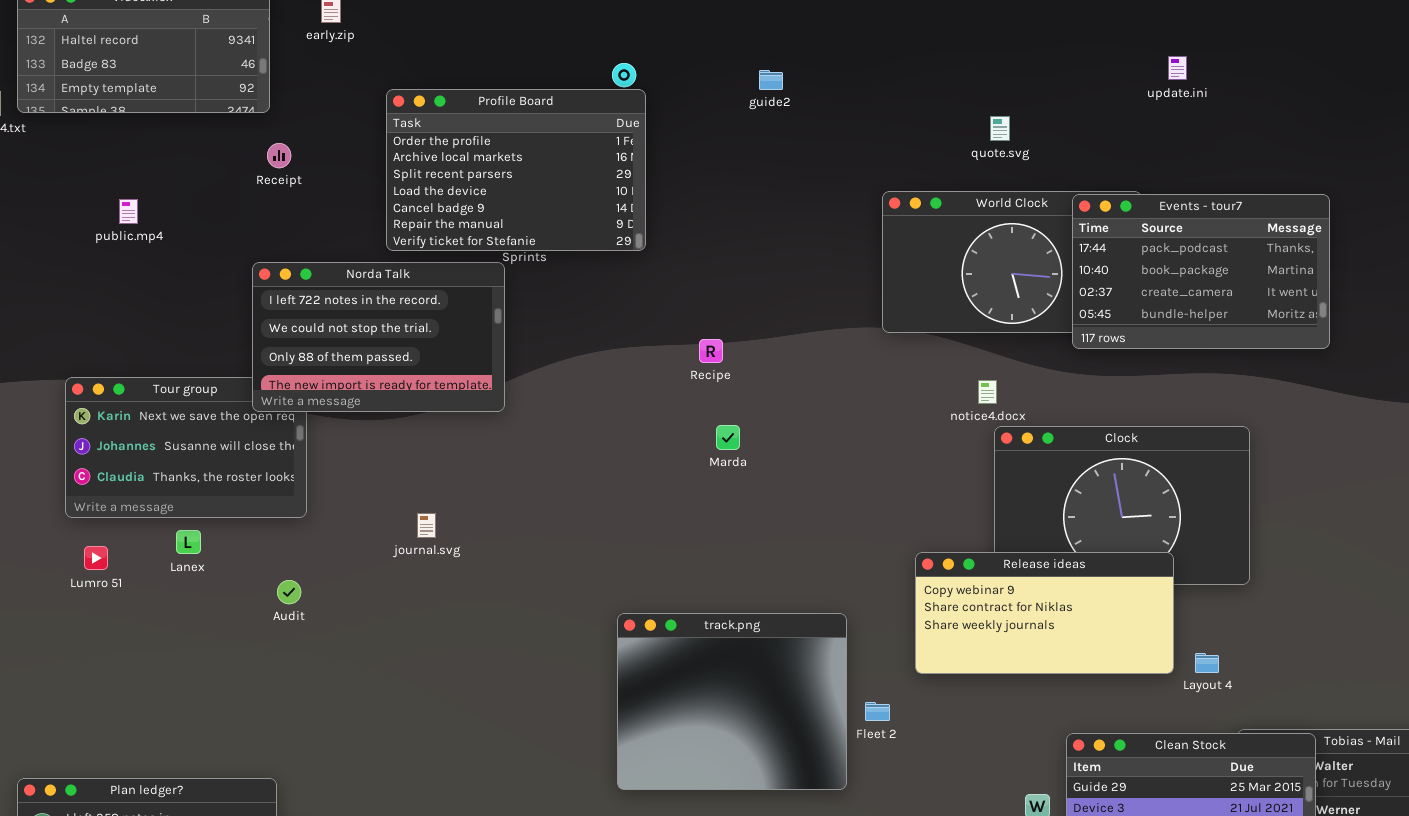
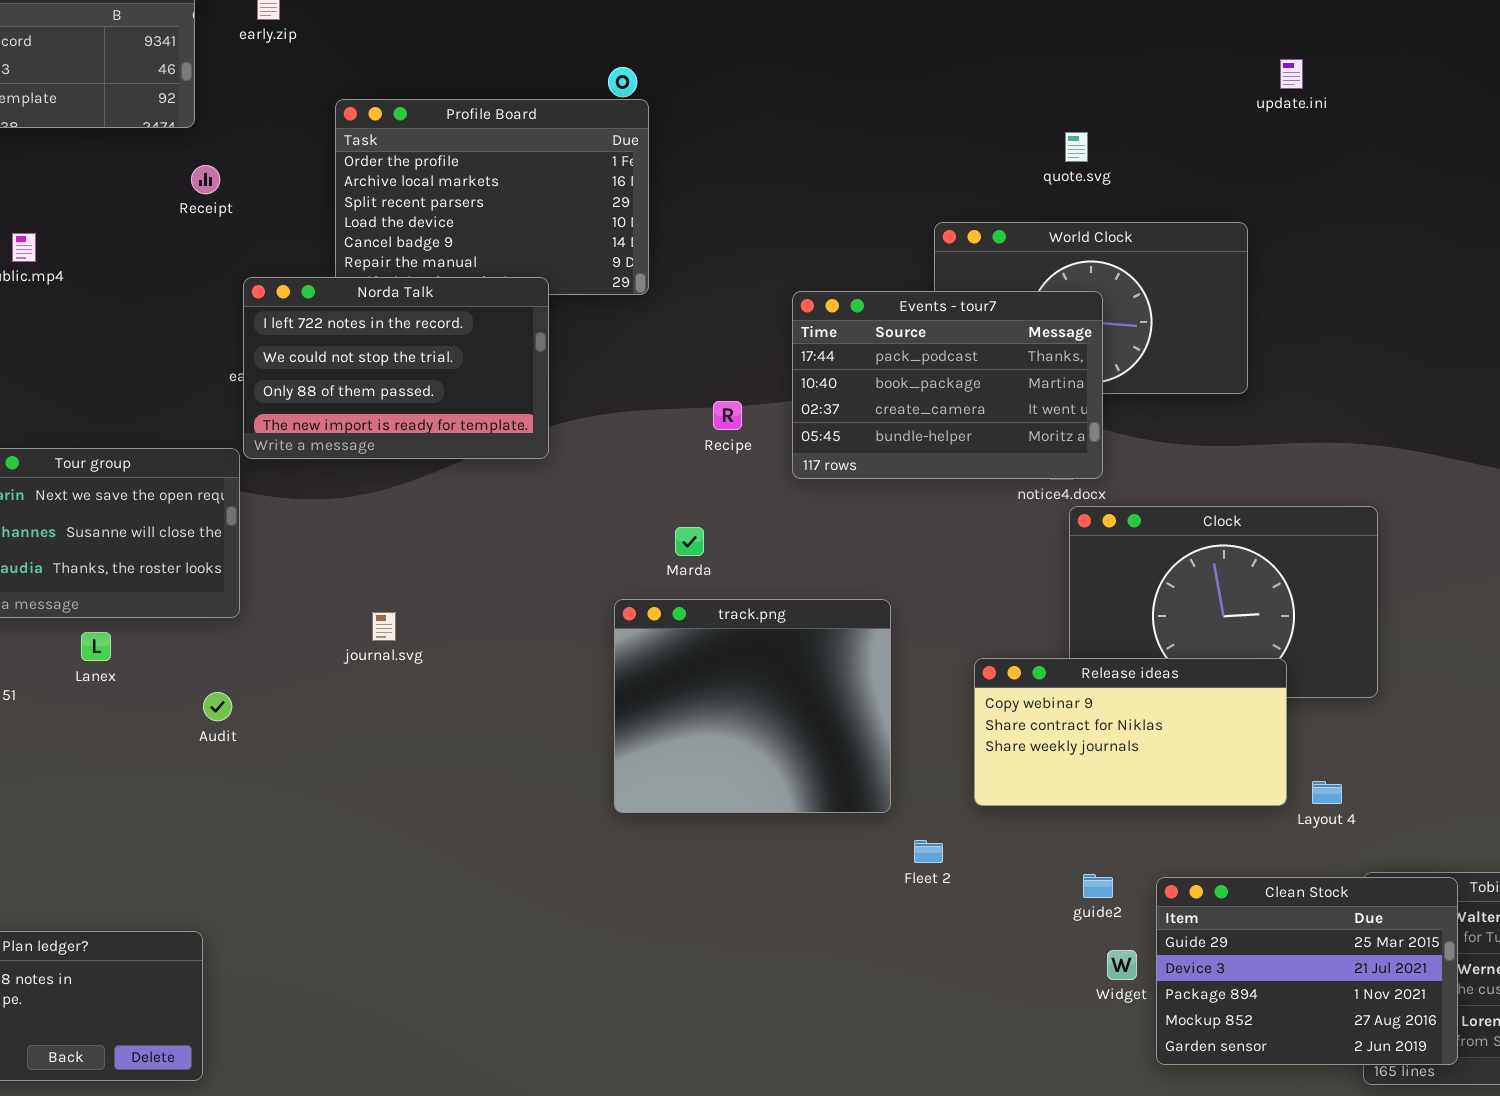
guide2: [759,70,783,90] -> [1083,874,1113,898], moved
Events - tour7: [1072,194,1330,349] -> [792,291,1103,479], moved
Norda Talk: [252,262,505,412] -> [243,277,549,459], moved
Marda: [716,425,740,450] -> [675,527,704,556], moved
track.png: [617,613,847,790] -> [614,599,891,813], moved

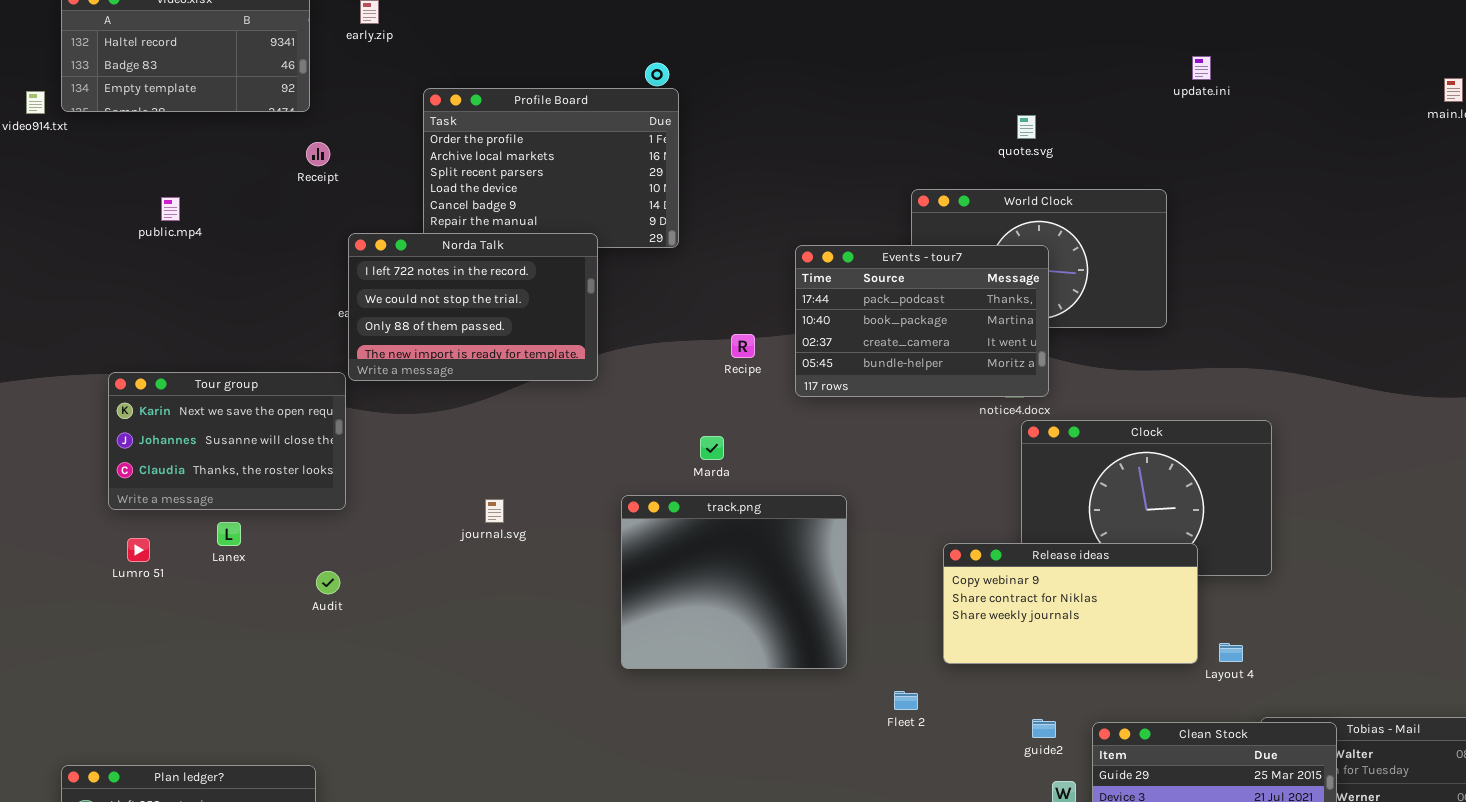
track.png: [614,599,891,813] -> [621,495,847,669], moved
journal.svg: [372,612,396,641] -> [485,499,504,523], moved

